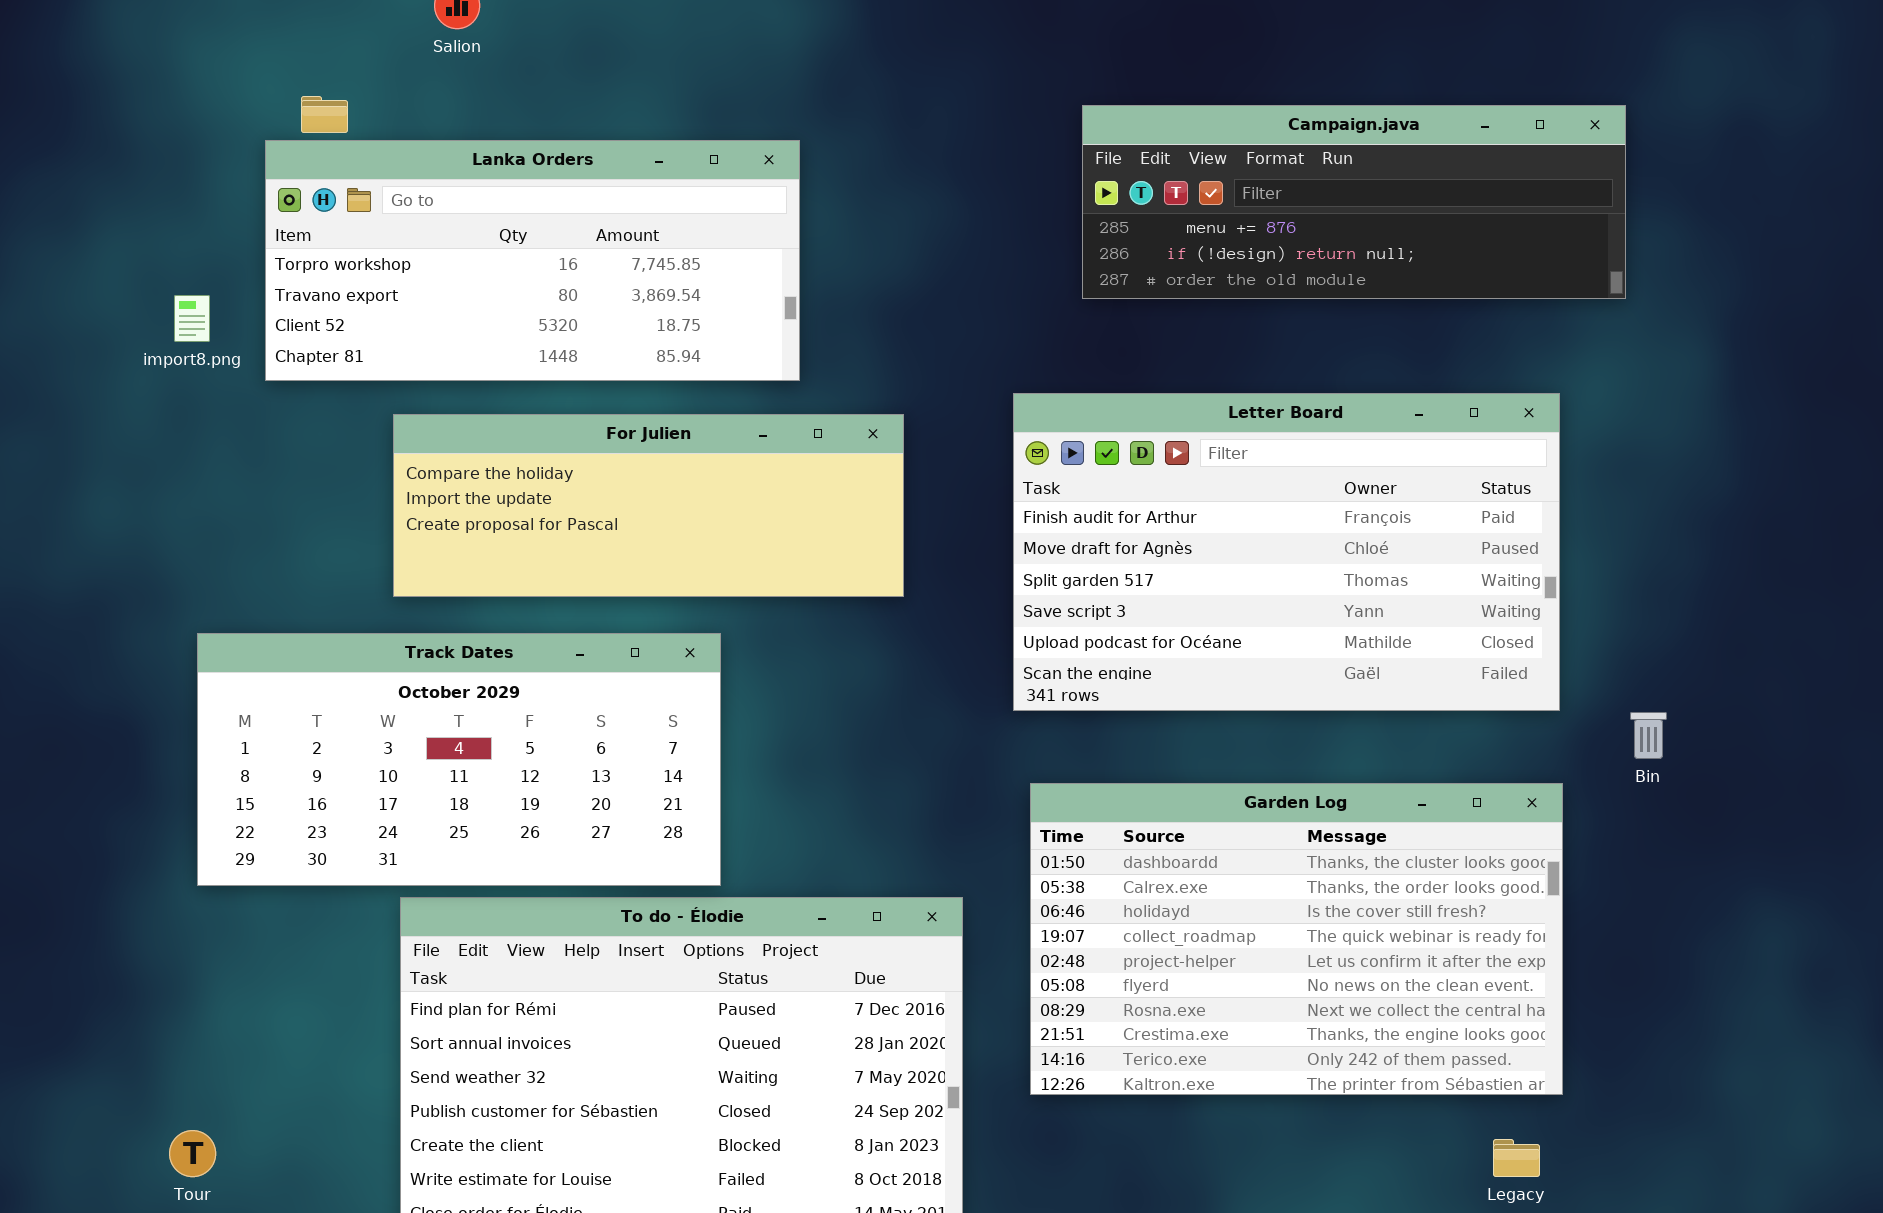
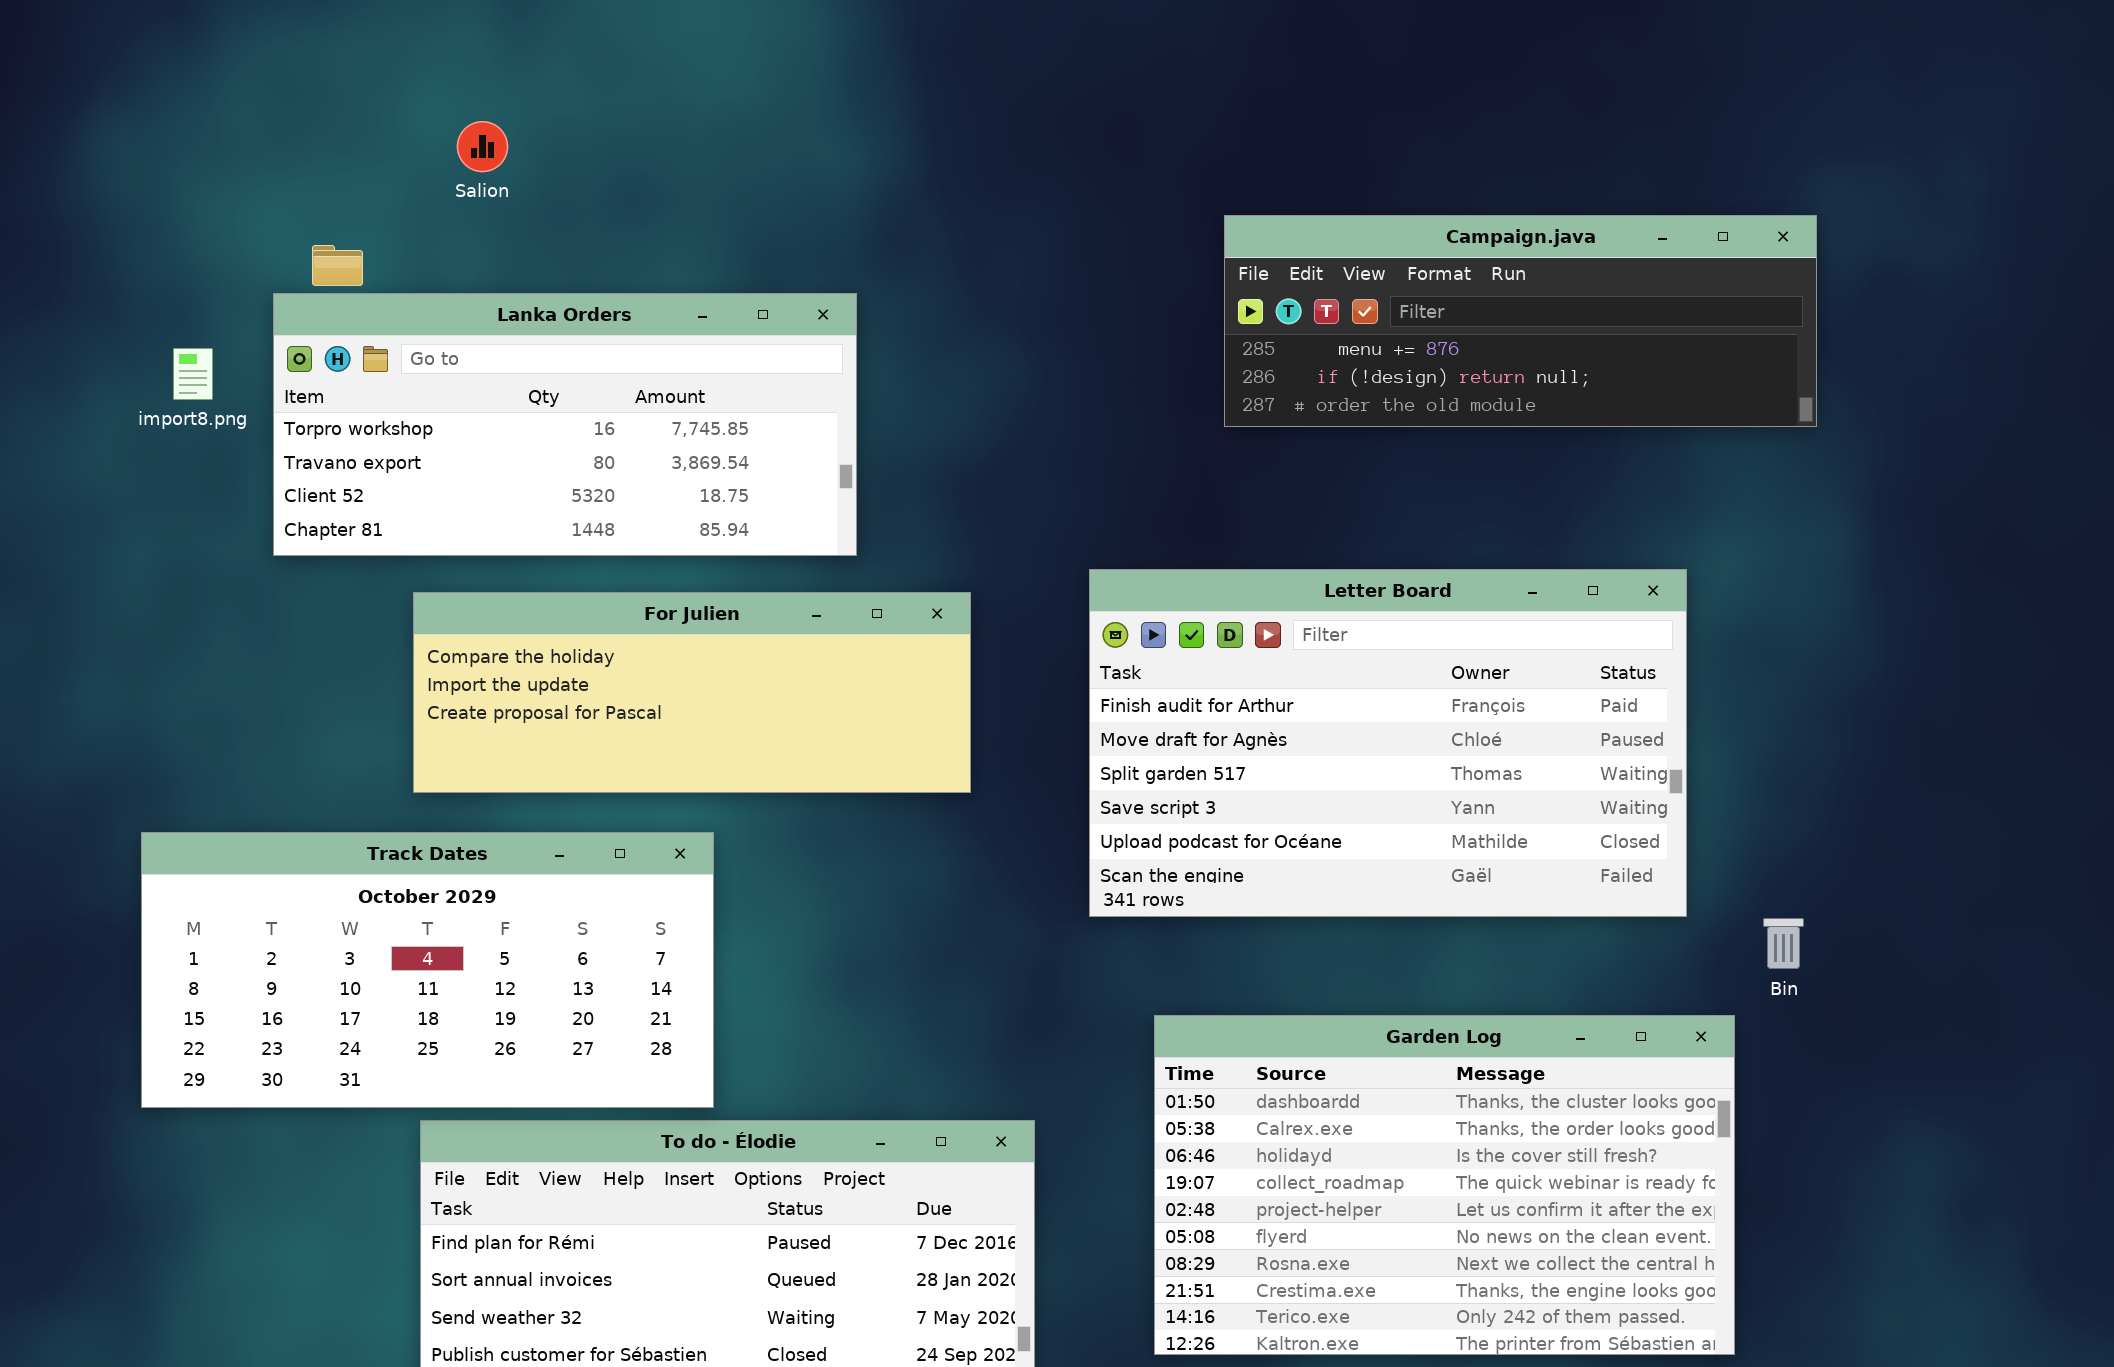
Campaign.java: [1082,105,1626,299] -> [1224,215,1817,427], moved
import8.png: [174,295,210,342] -> [173,348,213,400], moved
Track Dates: [197,633,721,886] -> [141,832,714,1108], moved
Garden Log: [1030,783,1563,1095] -> [1154,1015,1735,1355], moved

